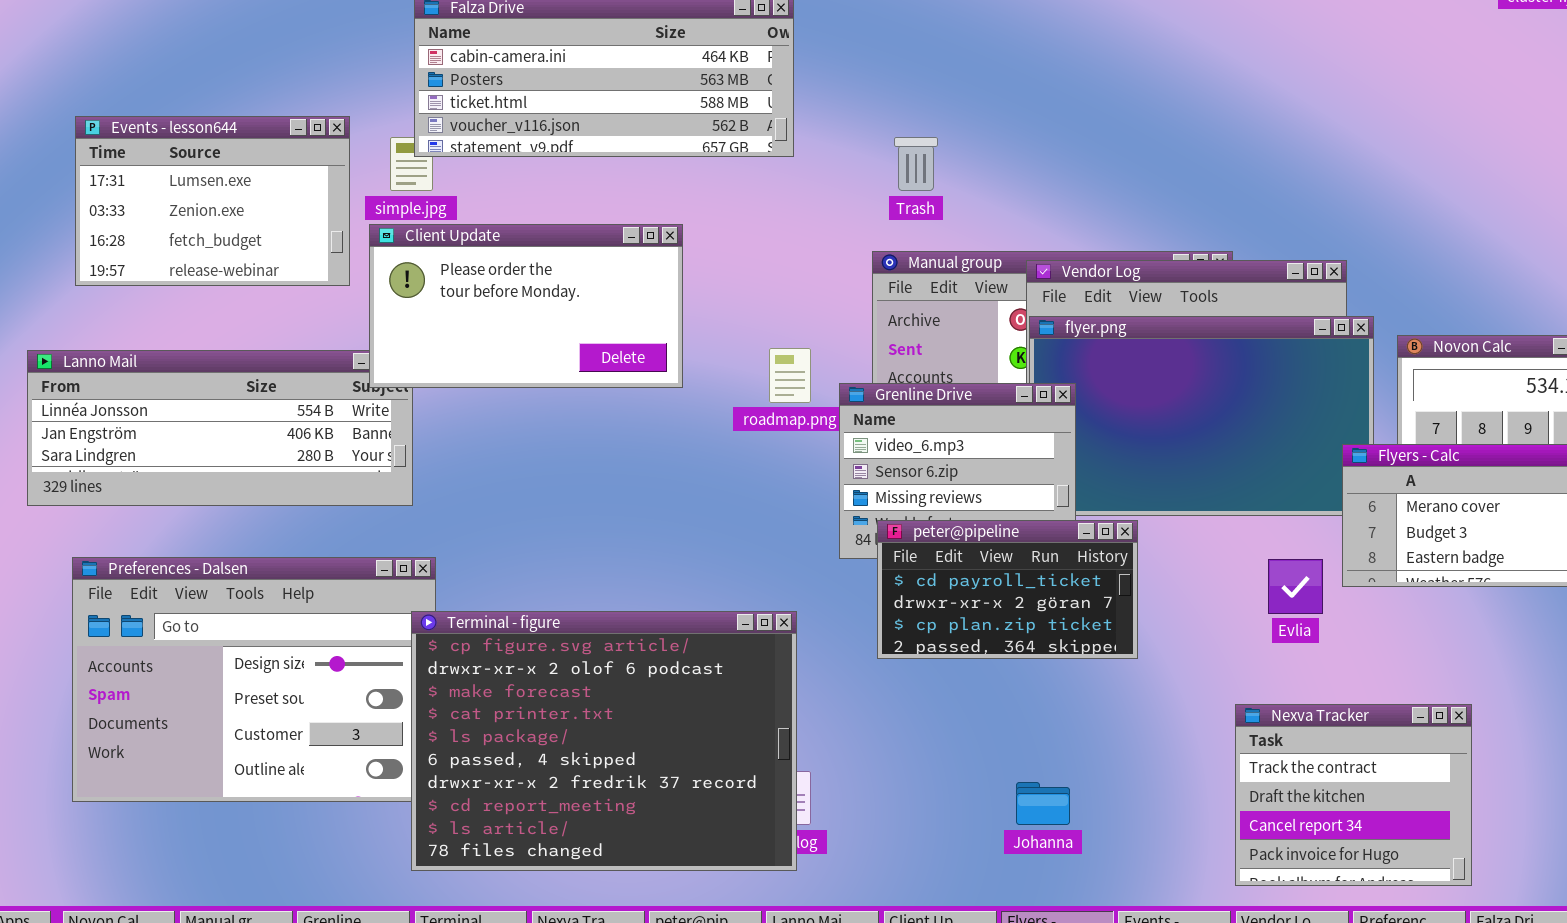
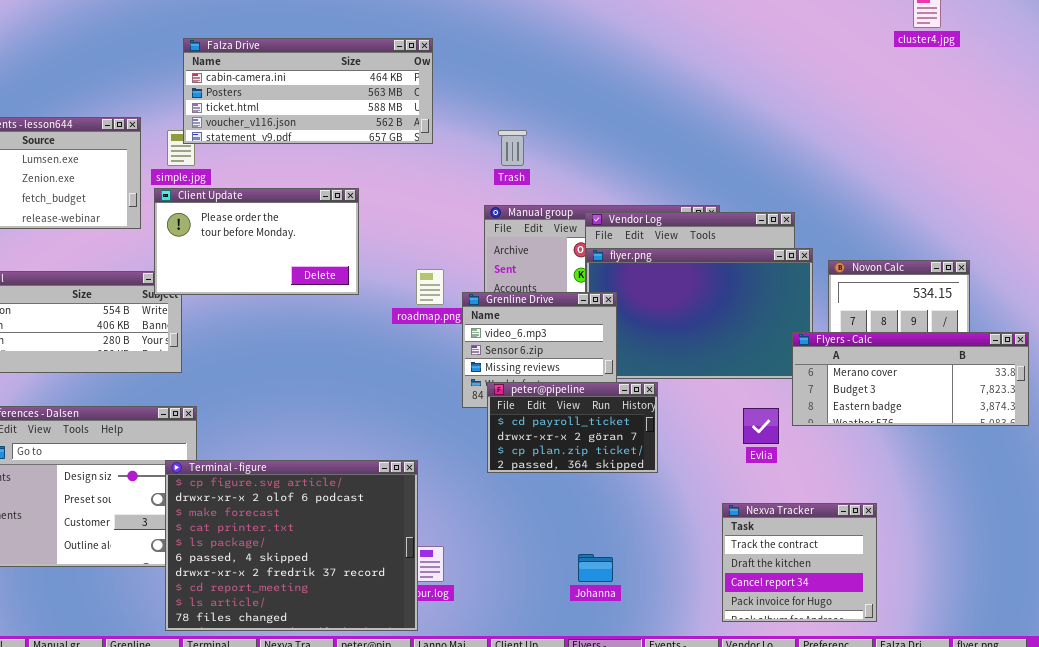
Terminal - figure: [411,611,797,871] -> [165,460,418,631], moved

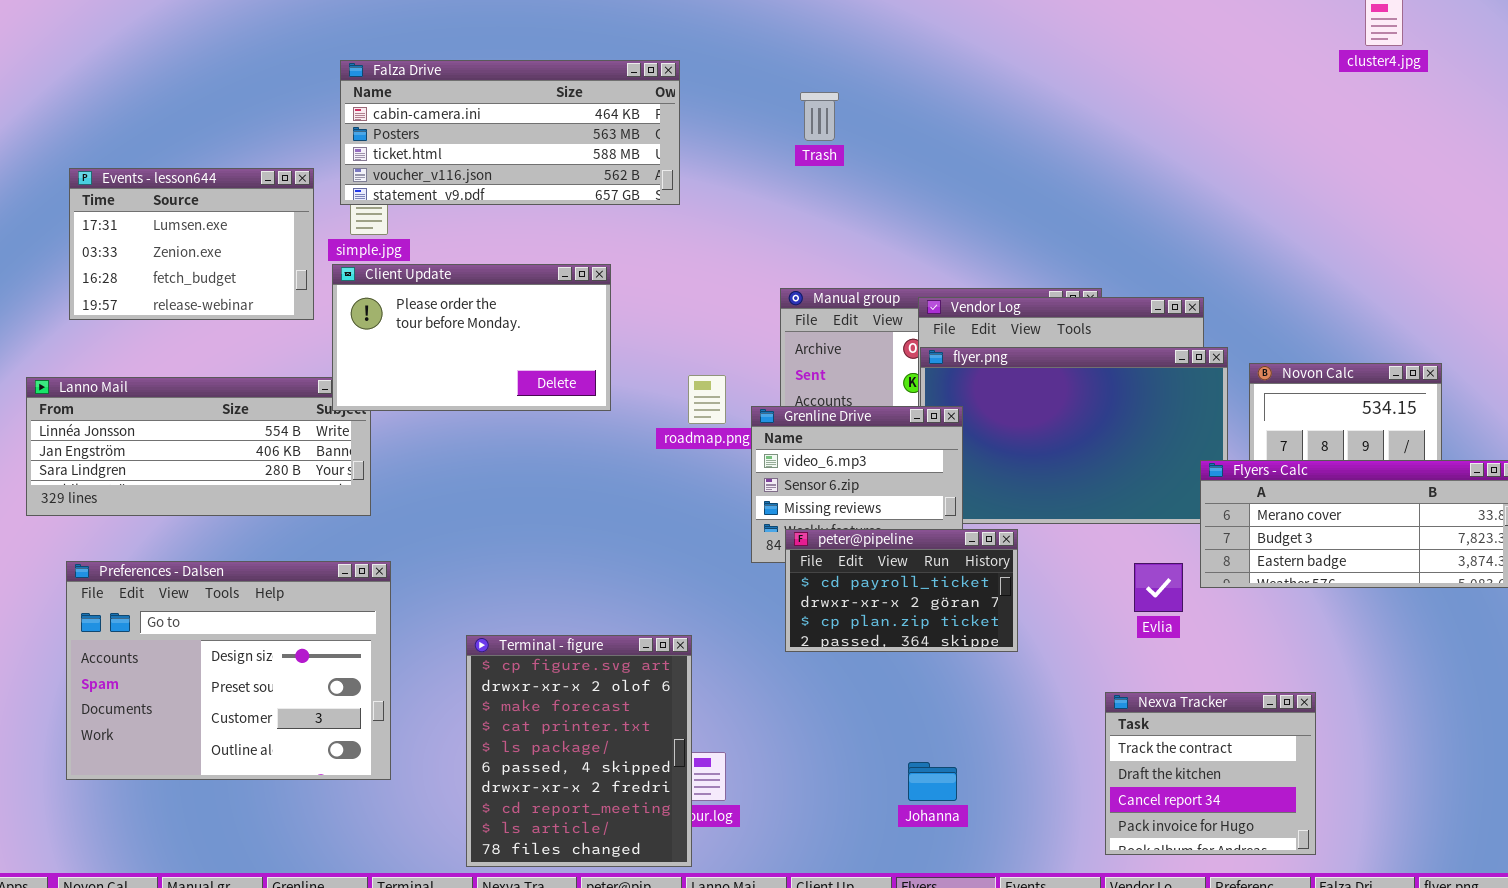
Falza Drive: [183,38,433,144] -> [340,60,680,205], moved
Trash: [498,130,527,166] -> [800,92,839,141], moved
Terminal - figure: [165,460,418,631] -> [466,635,692,867], resized

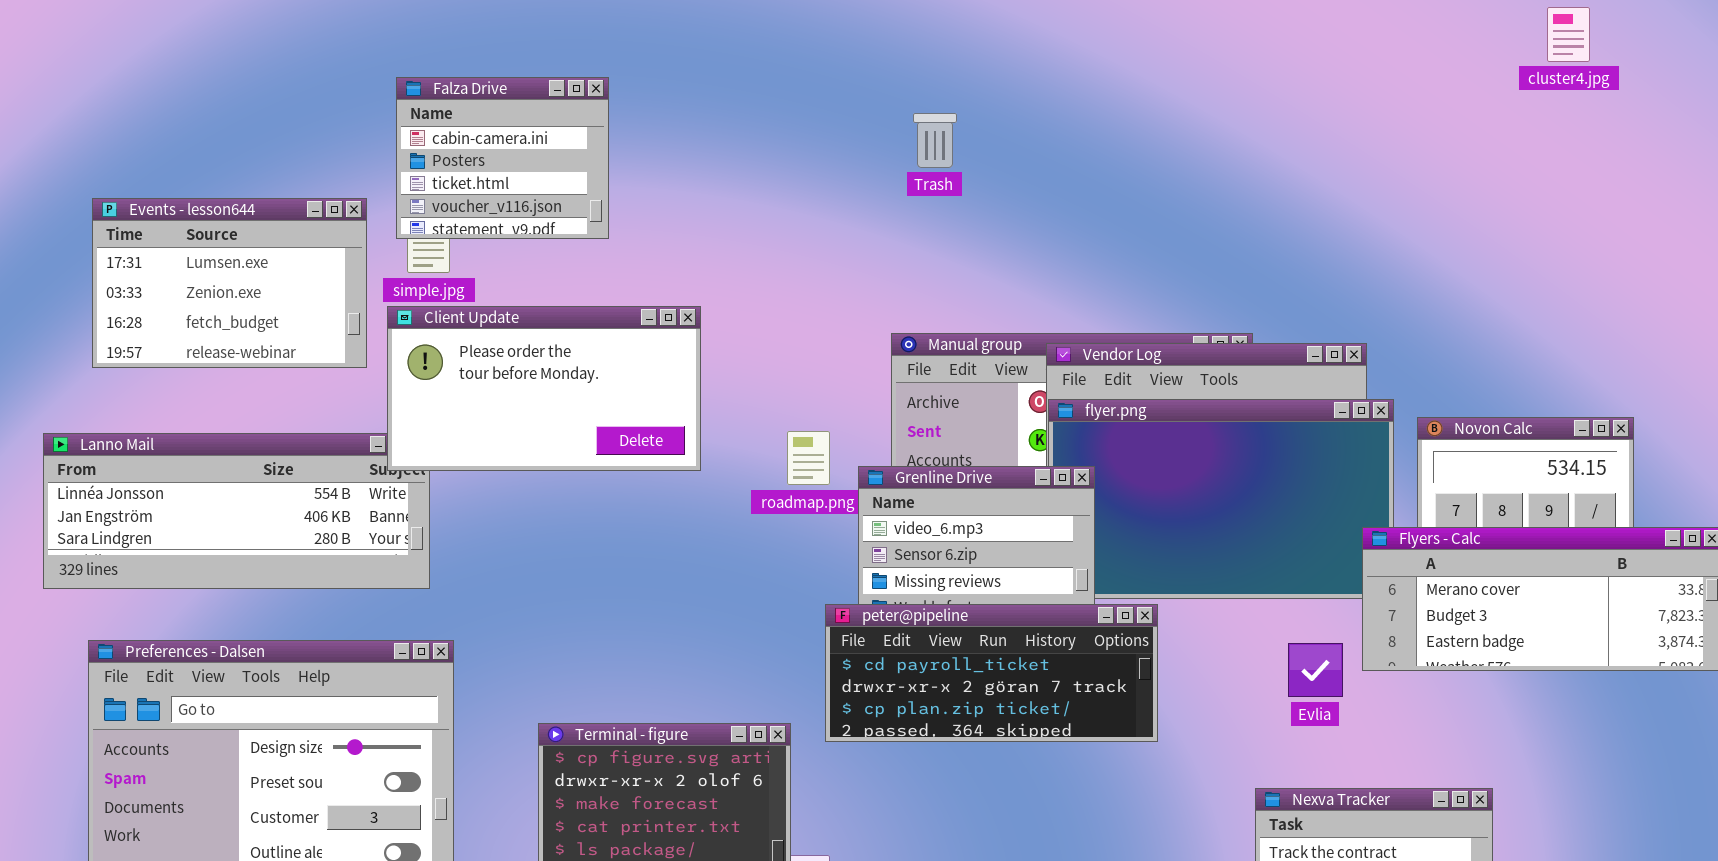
Falza Drive: [340,60,680,205] -> [396,77,609,239], resized
peter@pipeline: [785,529,1018,652] -> [825,604,1158,742], resized

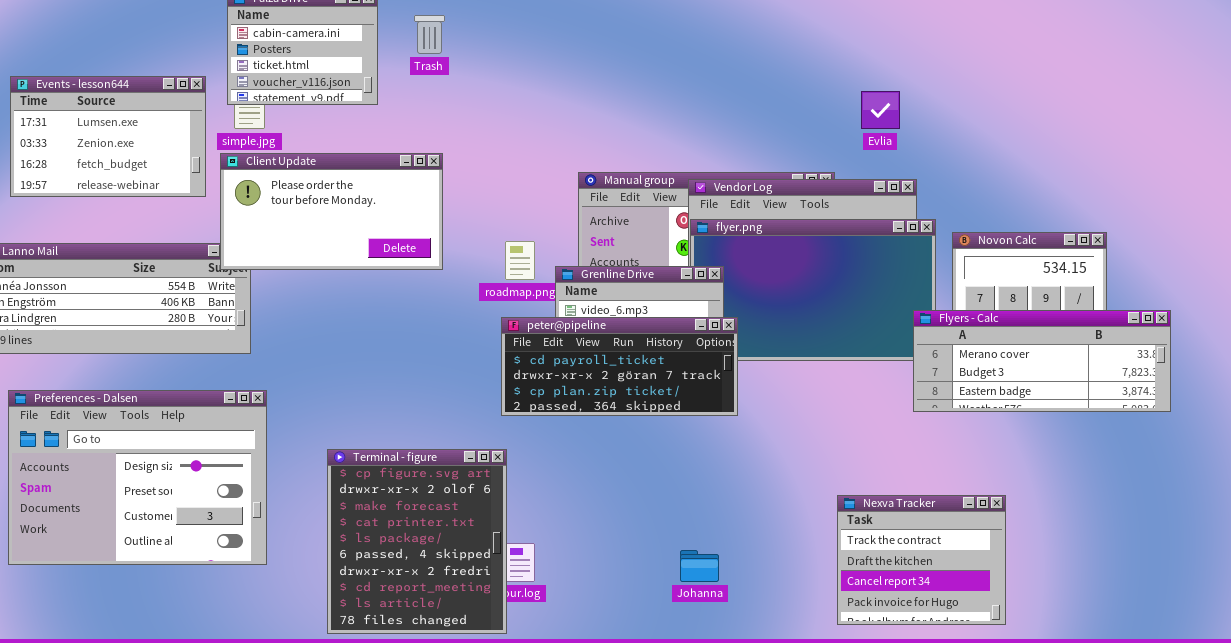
Trash: [913,113,957,168] -> [414,15,445,54], moved
peter@pipeline: [825,604,1158,742] -> [501,317,738,416], moved
Evlia: [1288,643,1343,697] -> [861,91,900,129], moved

